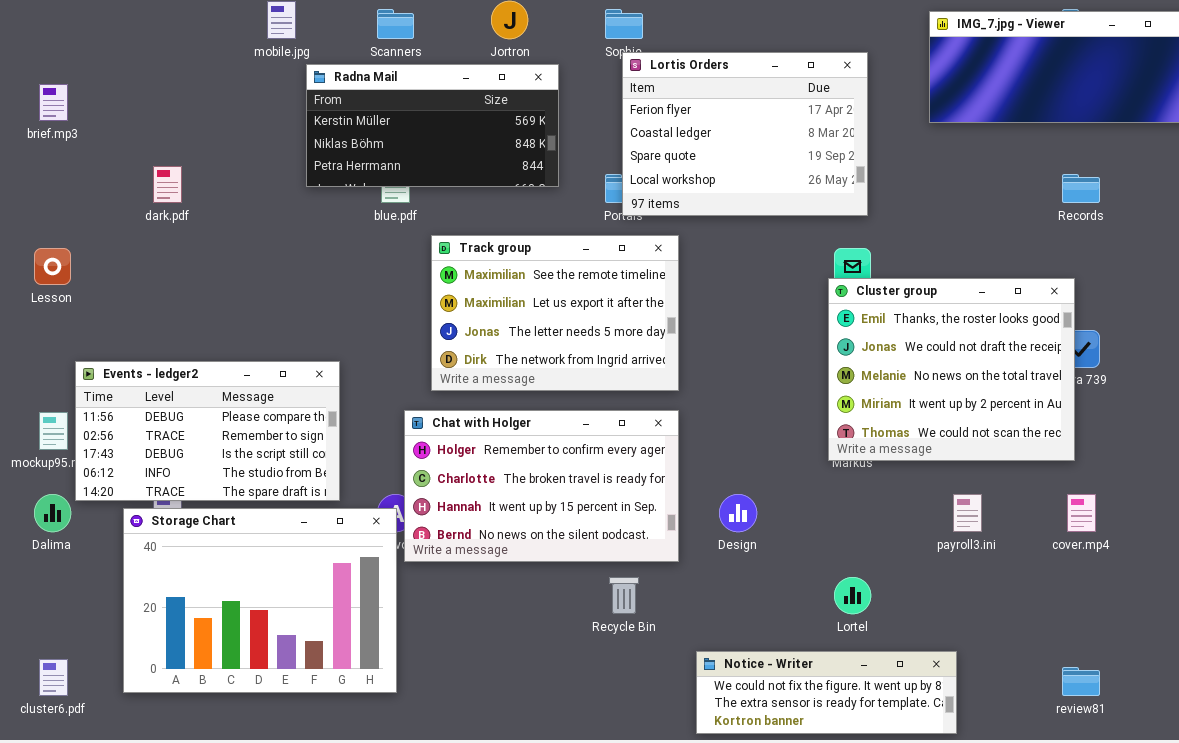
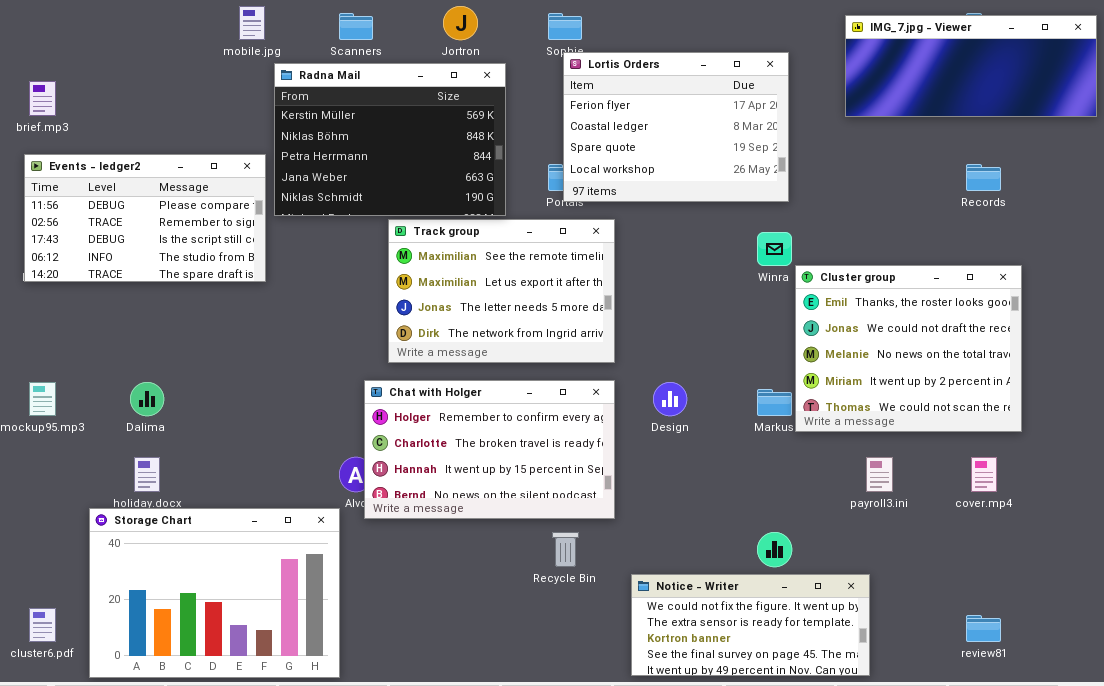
Radna Mail: [306,64,559,187] -> [274,63,506,216], resized
Cluster group: [828,278,1075,461] -> [795,265,1022,432], moved
Events - ledger2: [75,361,340,501] -> [24,154,266,282], moved
Dalima: [34,494,71,532] -> [130,382,164,416], moved
Design: [719,494,757,532] -> [653,382,687,416], moved
Storage Chart: [123,508,397,693] -> [89,508,340,678], moved
Notice - Writer: [696,651,957,734] -> [631,574,870,676], resized

